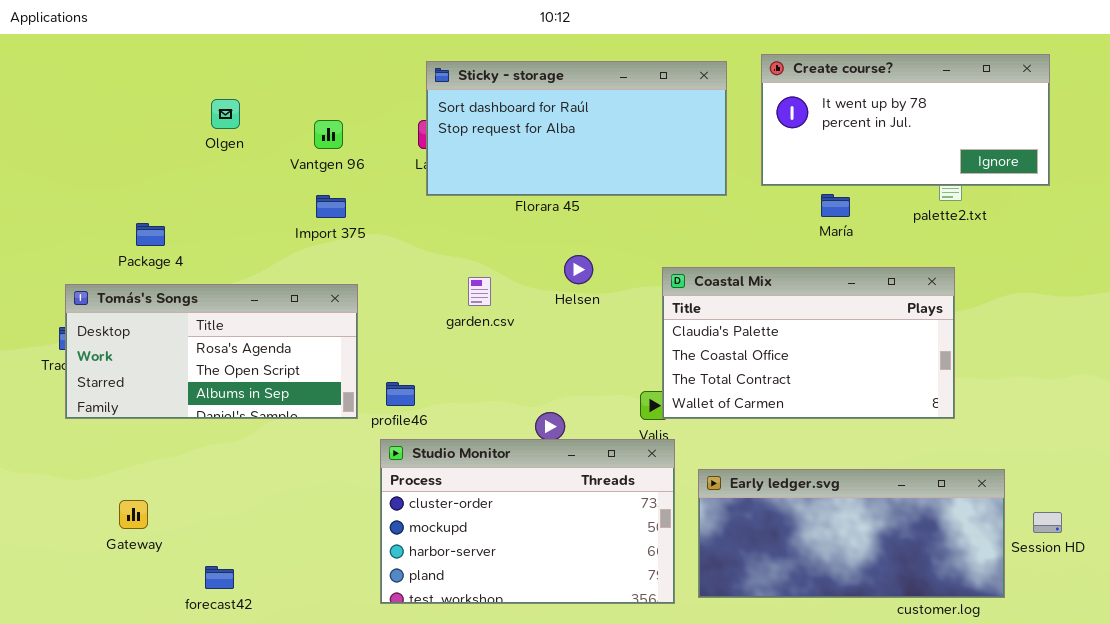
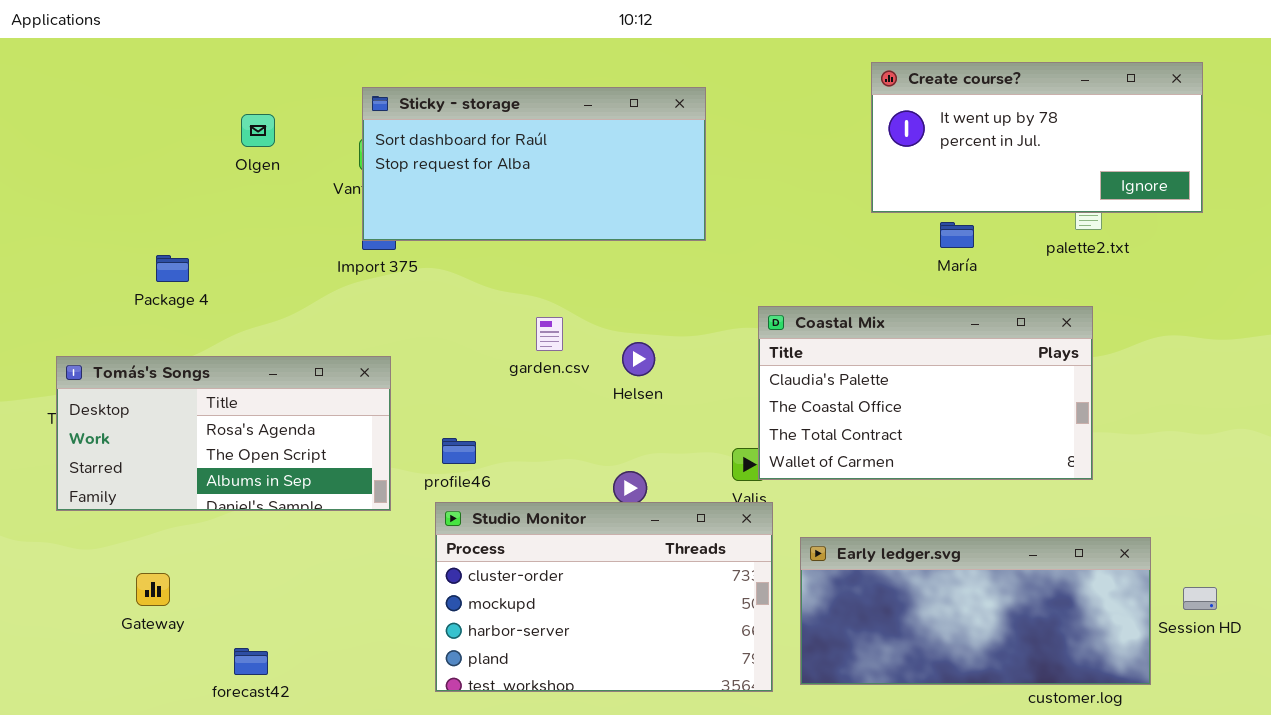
Sticky - storage: [426,61,727,196] -> [362,87,706,241], moved
Helsen: [564,255,593,284] -> [622,342,655,376], moved
Tomás's Songs: [65,284,358,419] -> [56,356,391,511], moved

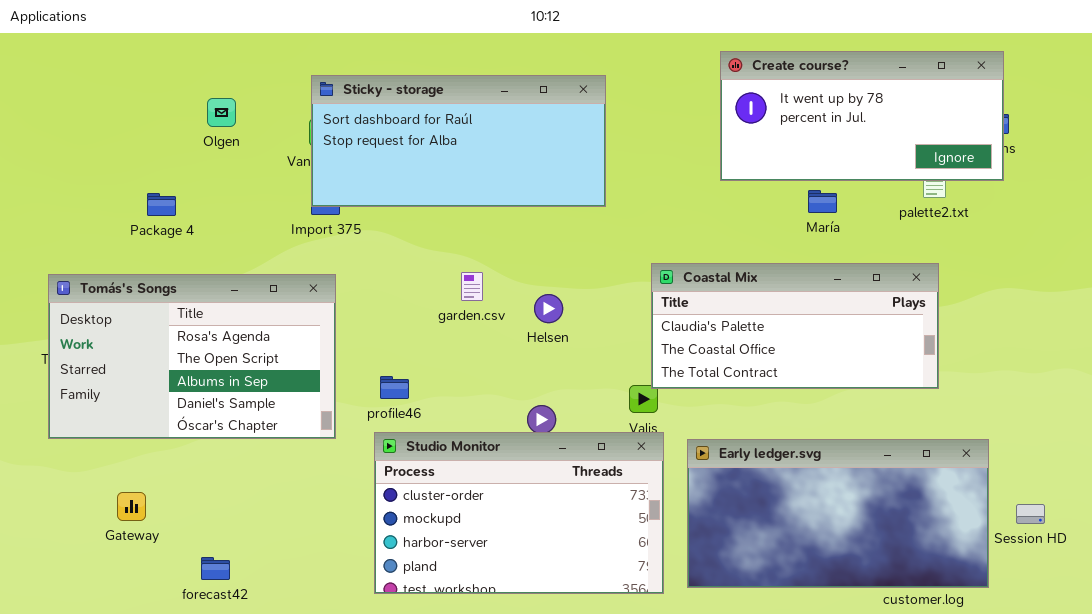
Create course?: [871,62,1203,213] -> [720,51,1004,181], moved
Package 4: [156,255,189,282] -> [147,193,176,216], moved
Coastal Mix: [758,306,1093,480] -> [651,263,939,389], resized
Tomás's Songs: [56,356,391,511] -> [48,274,336,439], resized
Early ledger.svg: [800,537,1151,685] -> [687,439,989,588], resized

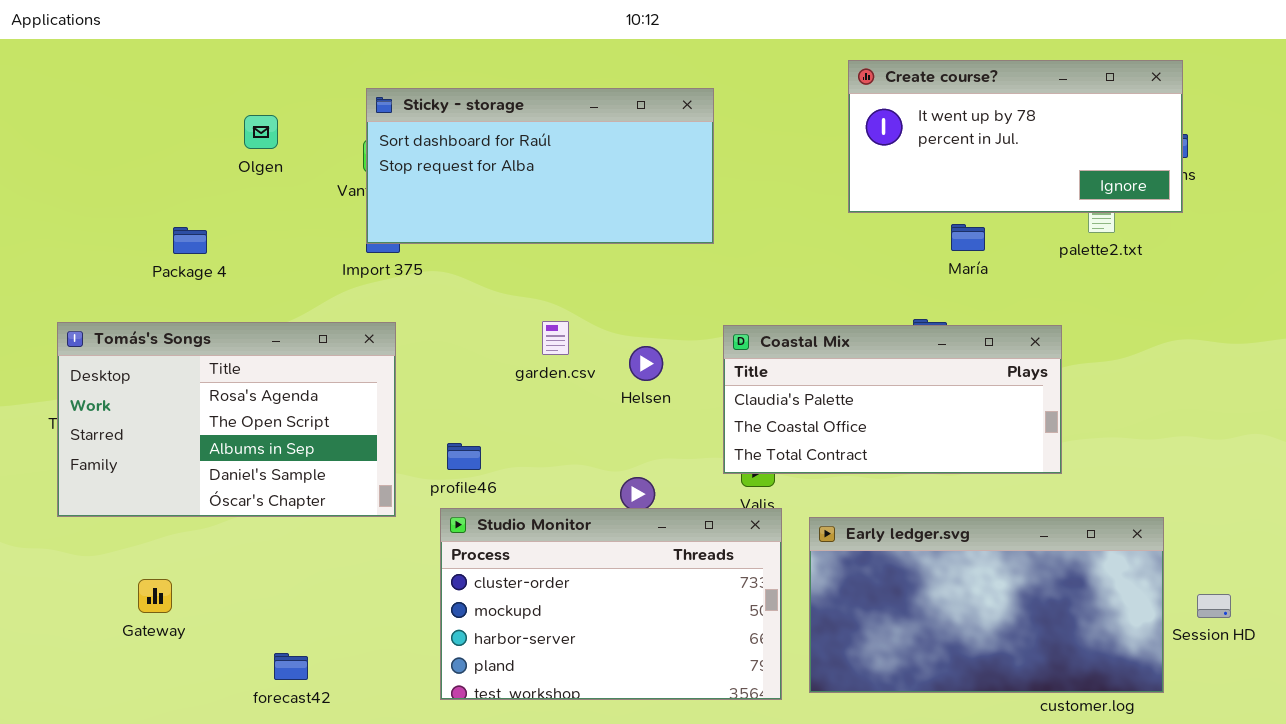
Coastal Mix: [651,263,939,389] -> [723,325,1062,474], moved
forecast42: [201,557,230,580] -> [274,653,308,680], moved

